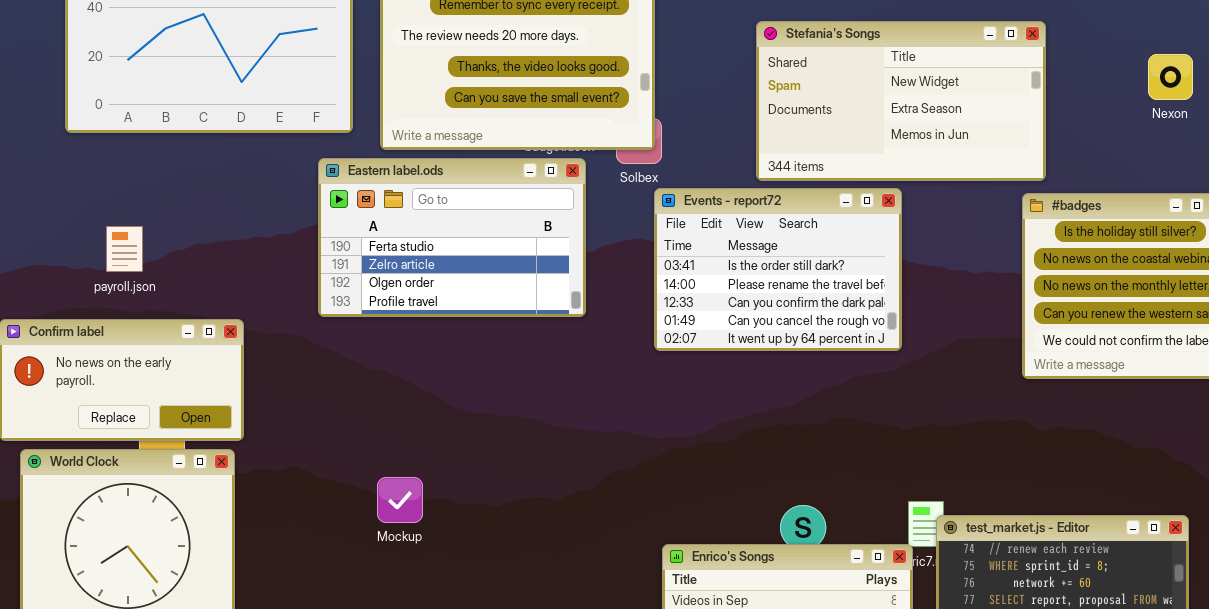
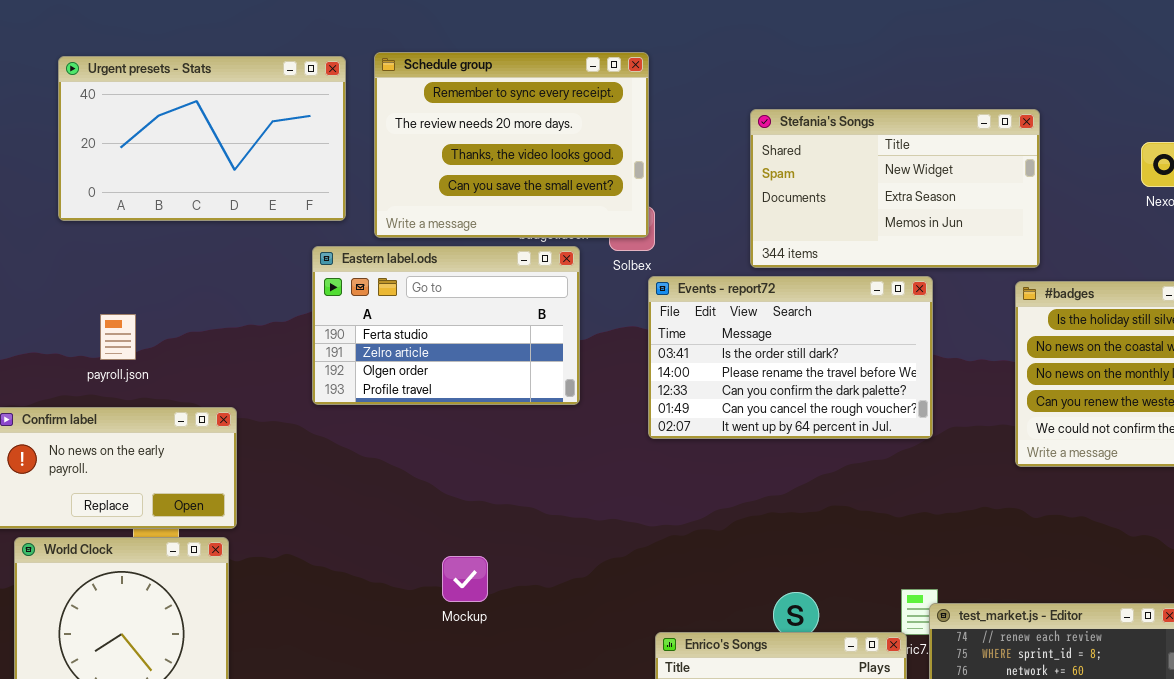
Events - report72: [654,188,902,351] -> [648,276,933,439], resized
Mockup: [377,477,423,523] -> [442,556,488,602], moved

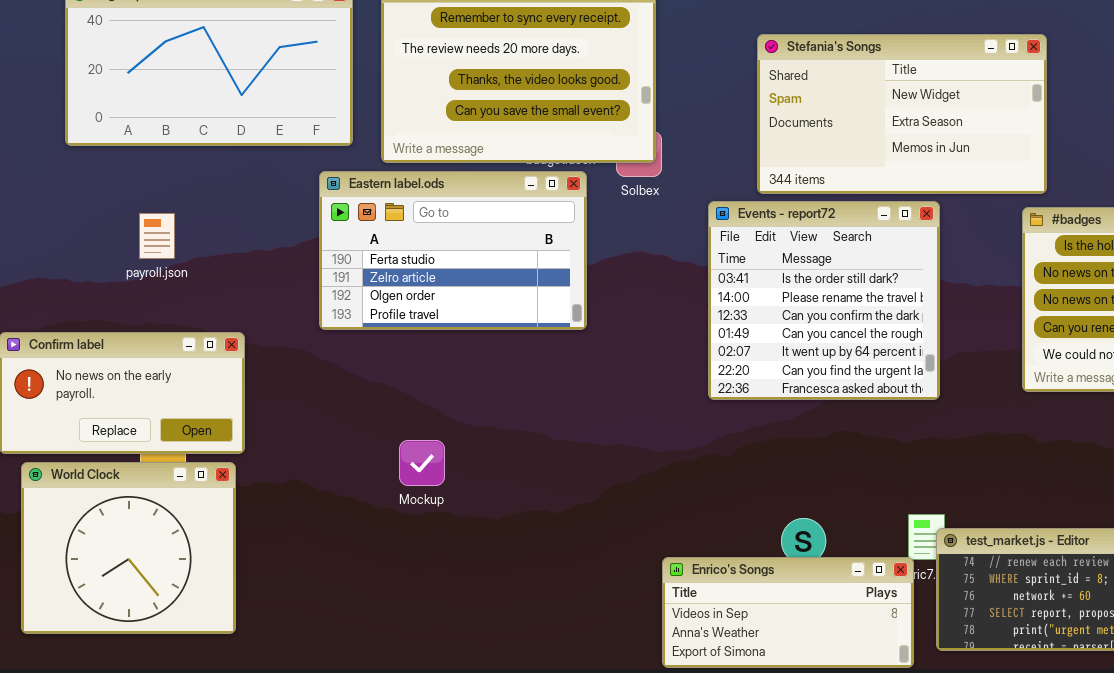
Events - report72: [648,276,933,439] -> [708,201,940,400], resized
payroll.json: [100,314,136,360] -> [139,213,175,259], moved
Mockup: [442,556,488,602] -> [399,440,445,486], moved

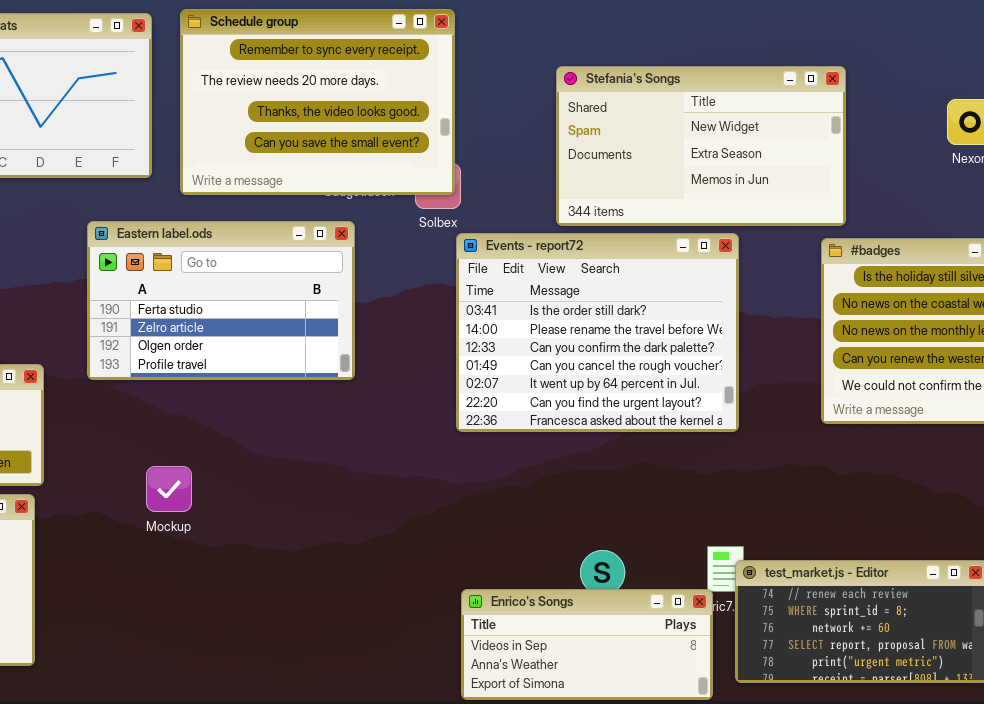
Eastern label.ods: [319,171,587,330] -> [87,221,355,380], moved
Events - report72: [708,201,940,400] -> [456,233,739,432], resized
Mockup: [399,440,445,486] -> [146,466,192,512], moved

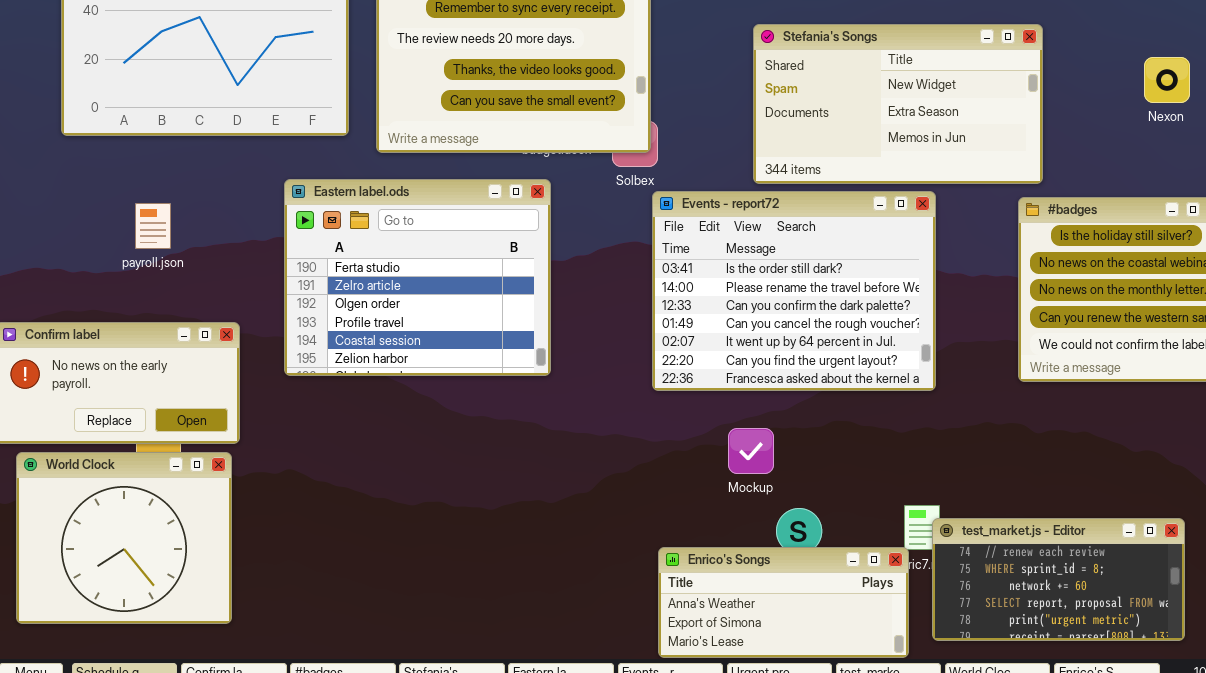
Eastern label.ods: [87,221,355,380] -> [284,179,551,376], resized
Mockup: [146,466,192,512] -> [728,428,774,474], moved
Enrico's Songs: [461,589,713,700] -> [658,547,909,658], scrolled down 1 row

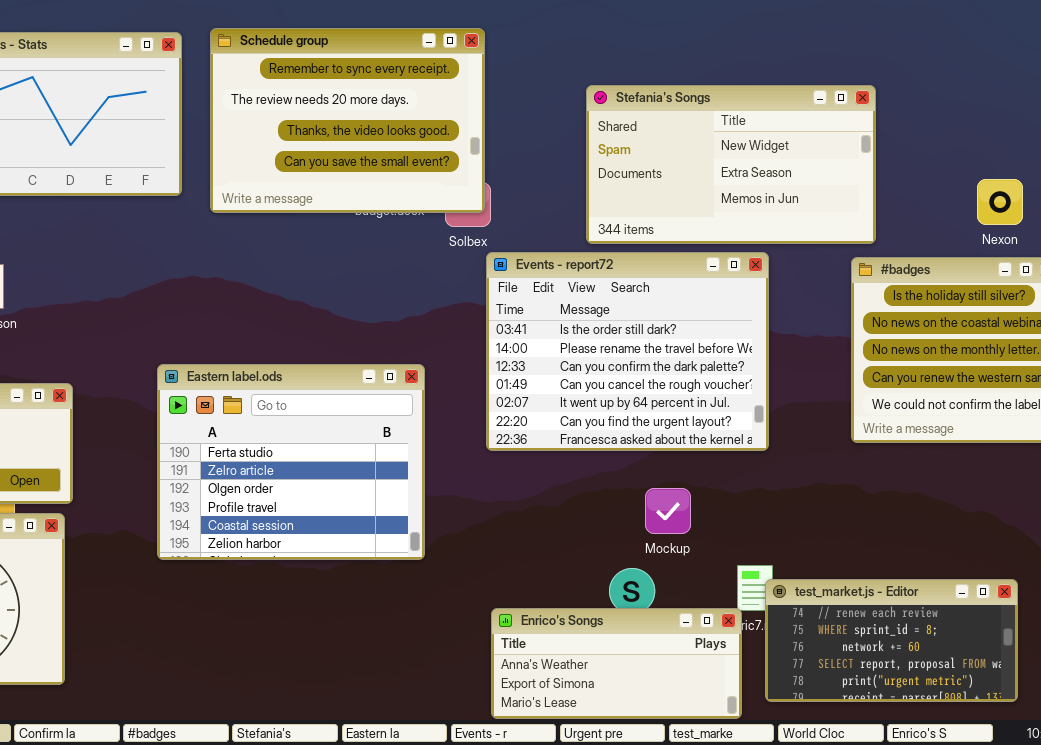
Nexon: [1144,57,1190,103] -> [977,179,1023,225], moved
Eastern label.ods: [284,179,551,376] -> [157,364,425,560], moved
Mockup: [728,428,774,474] -> [645,488,691,534], moved

